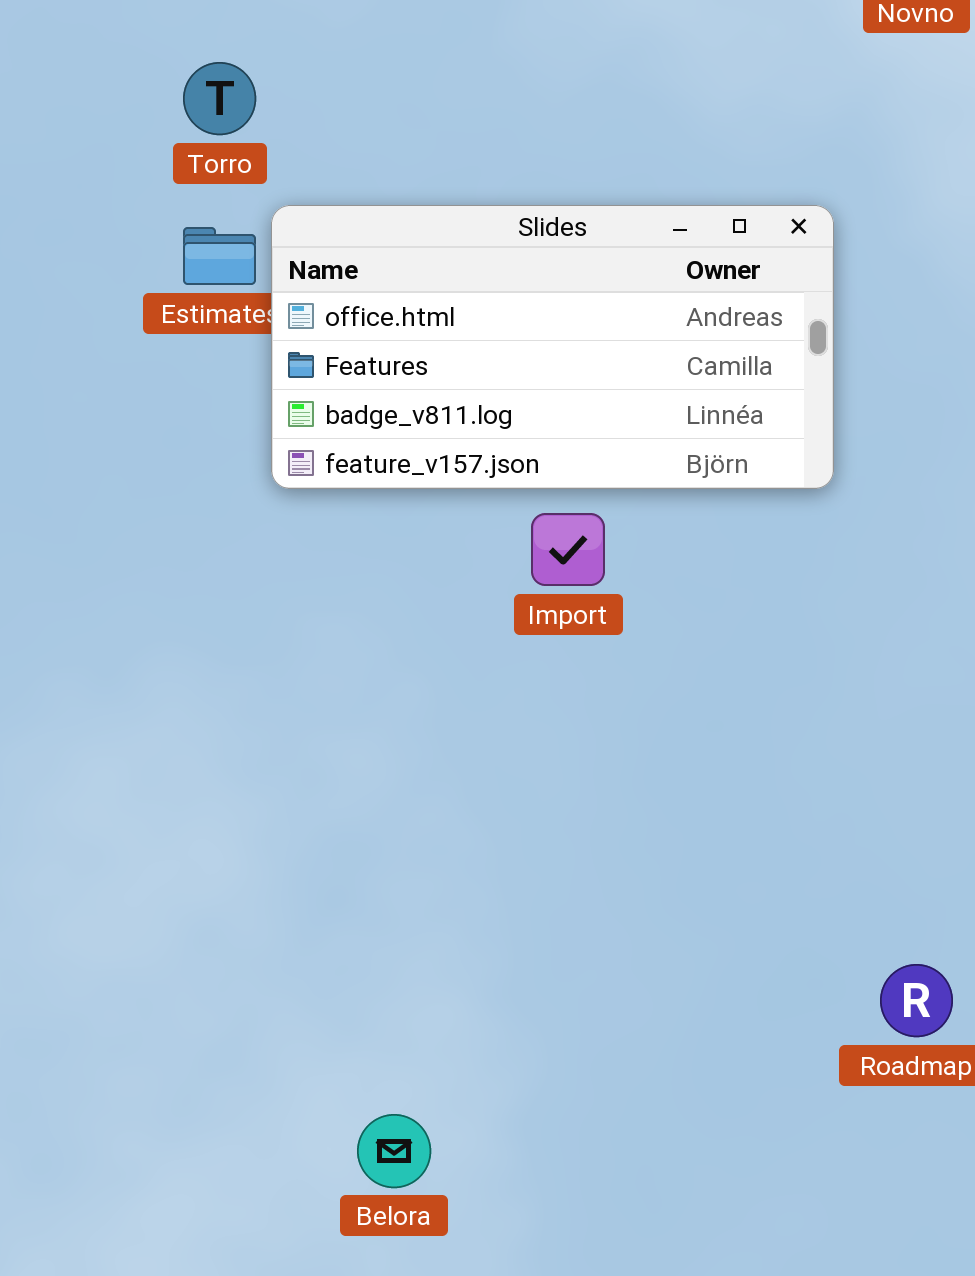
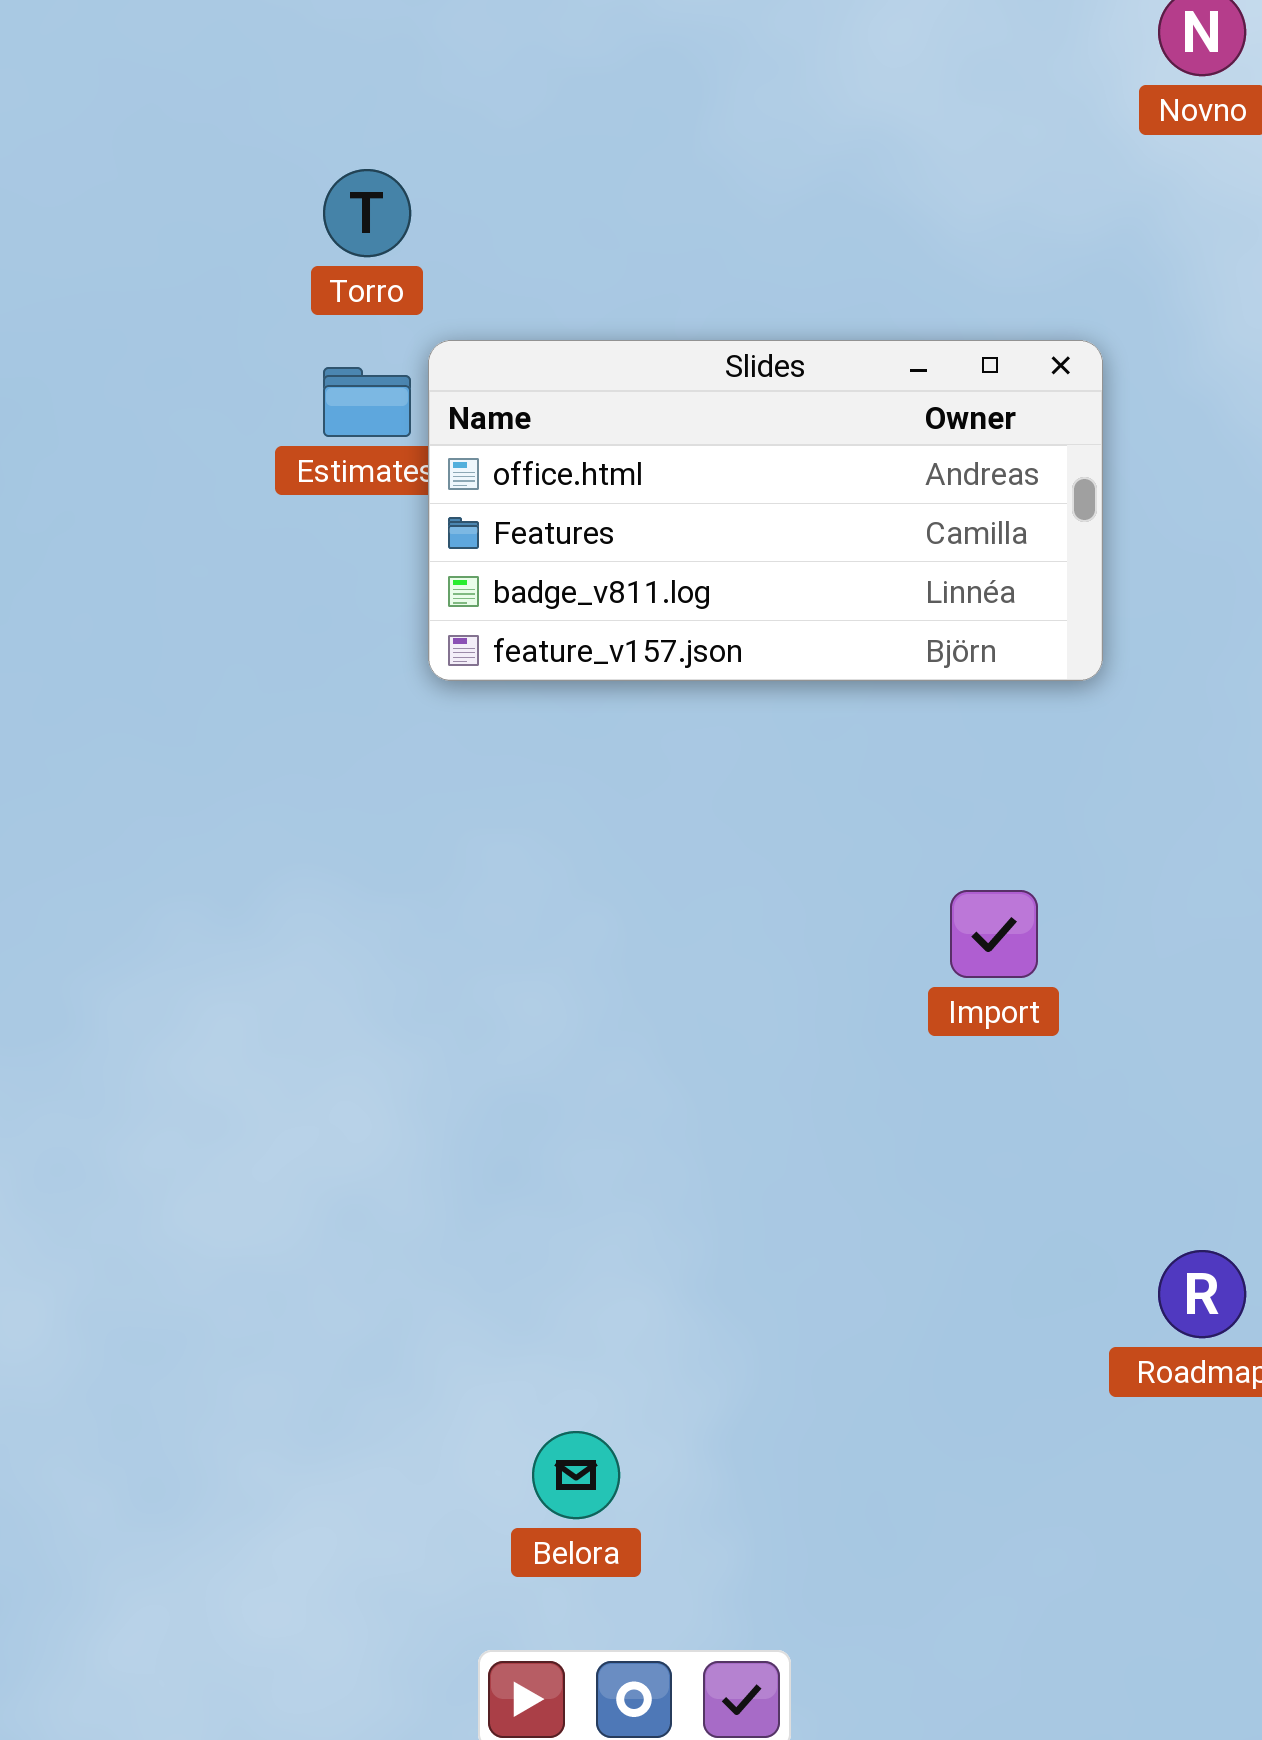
Import: [531,513,605,586] -> [950,890,1038,978], moved

